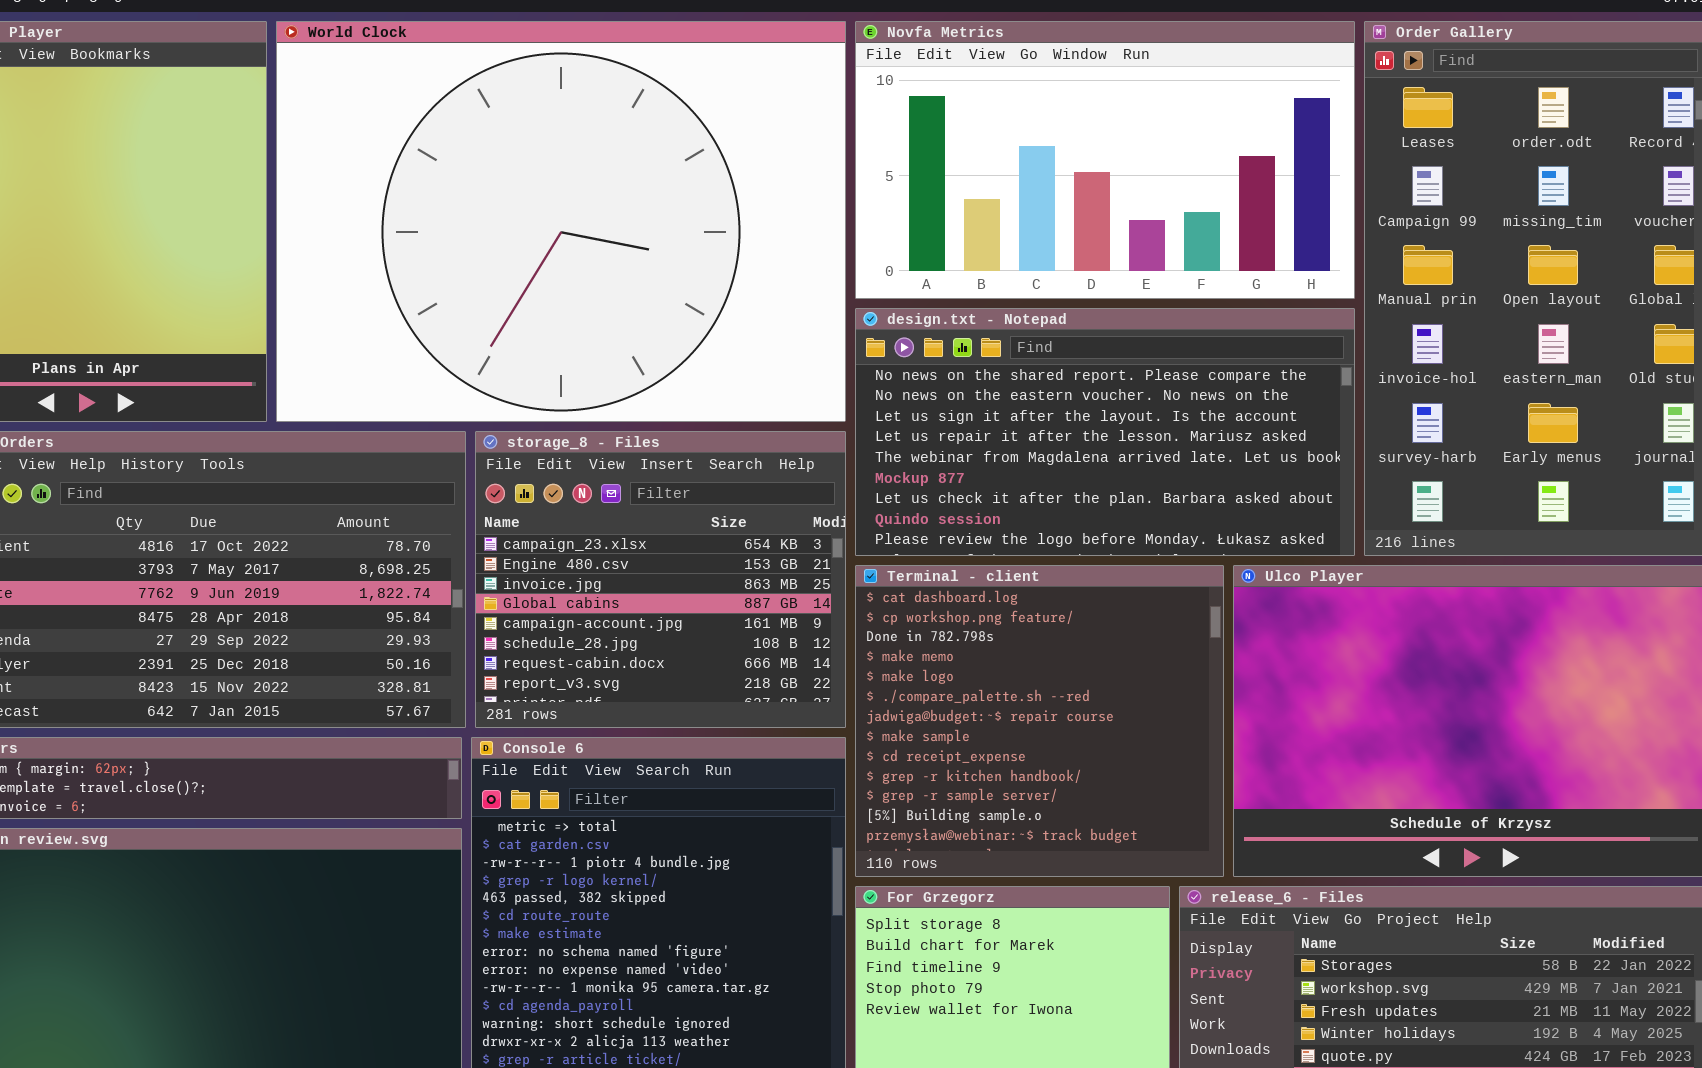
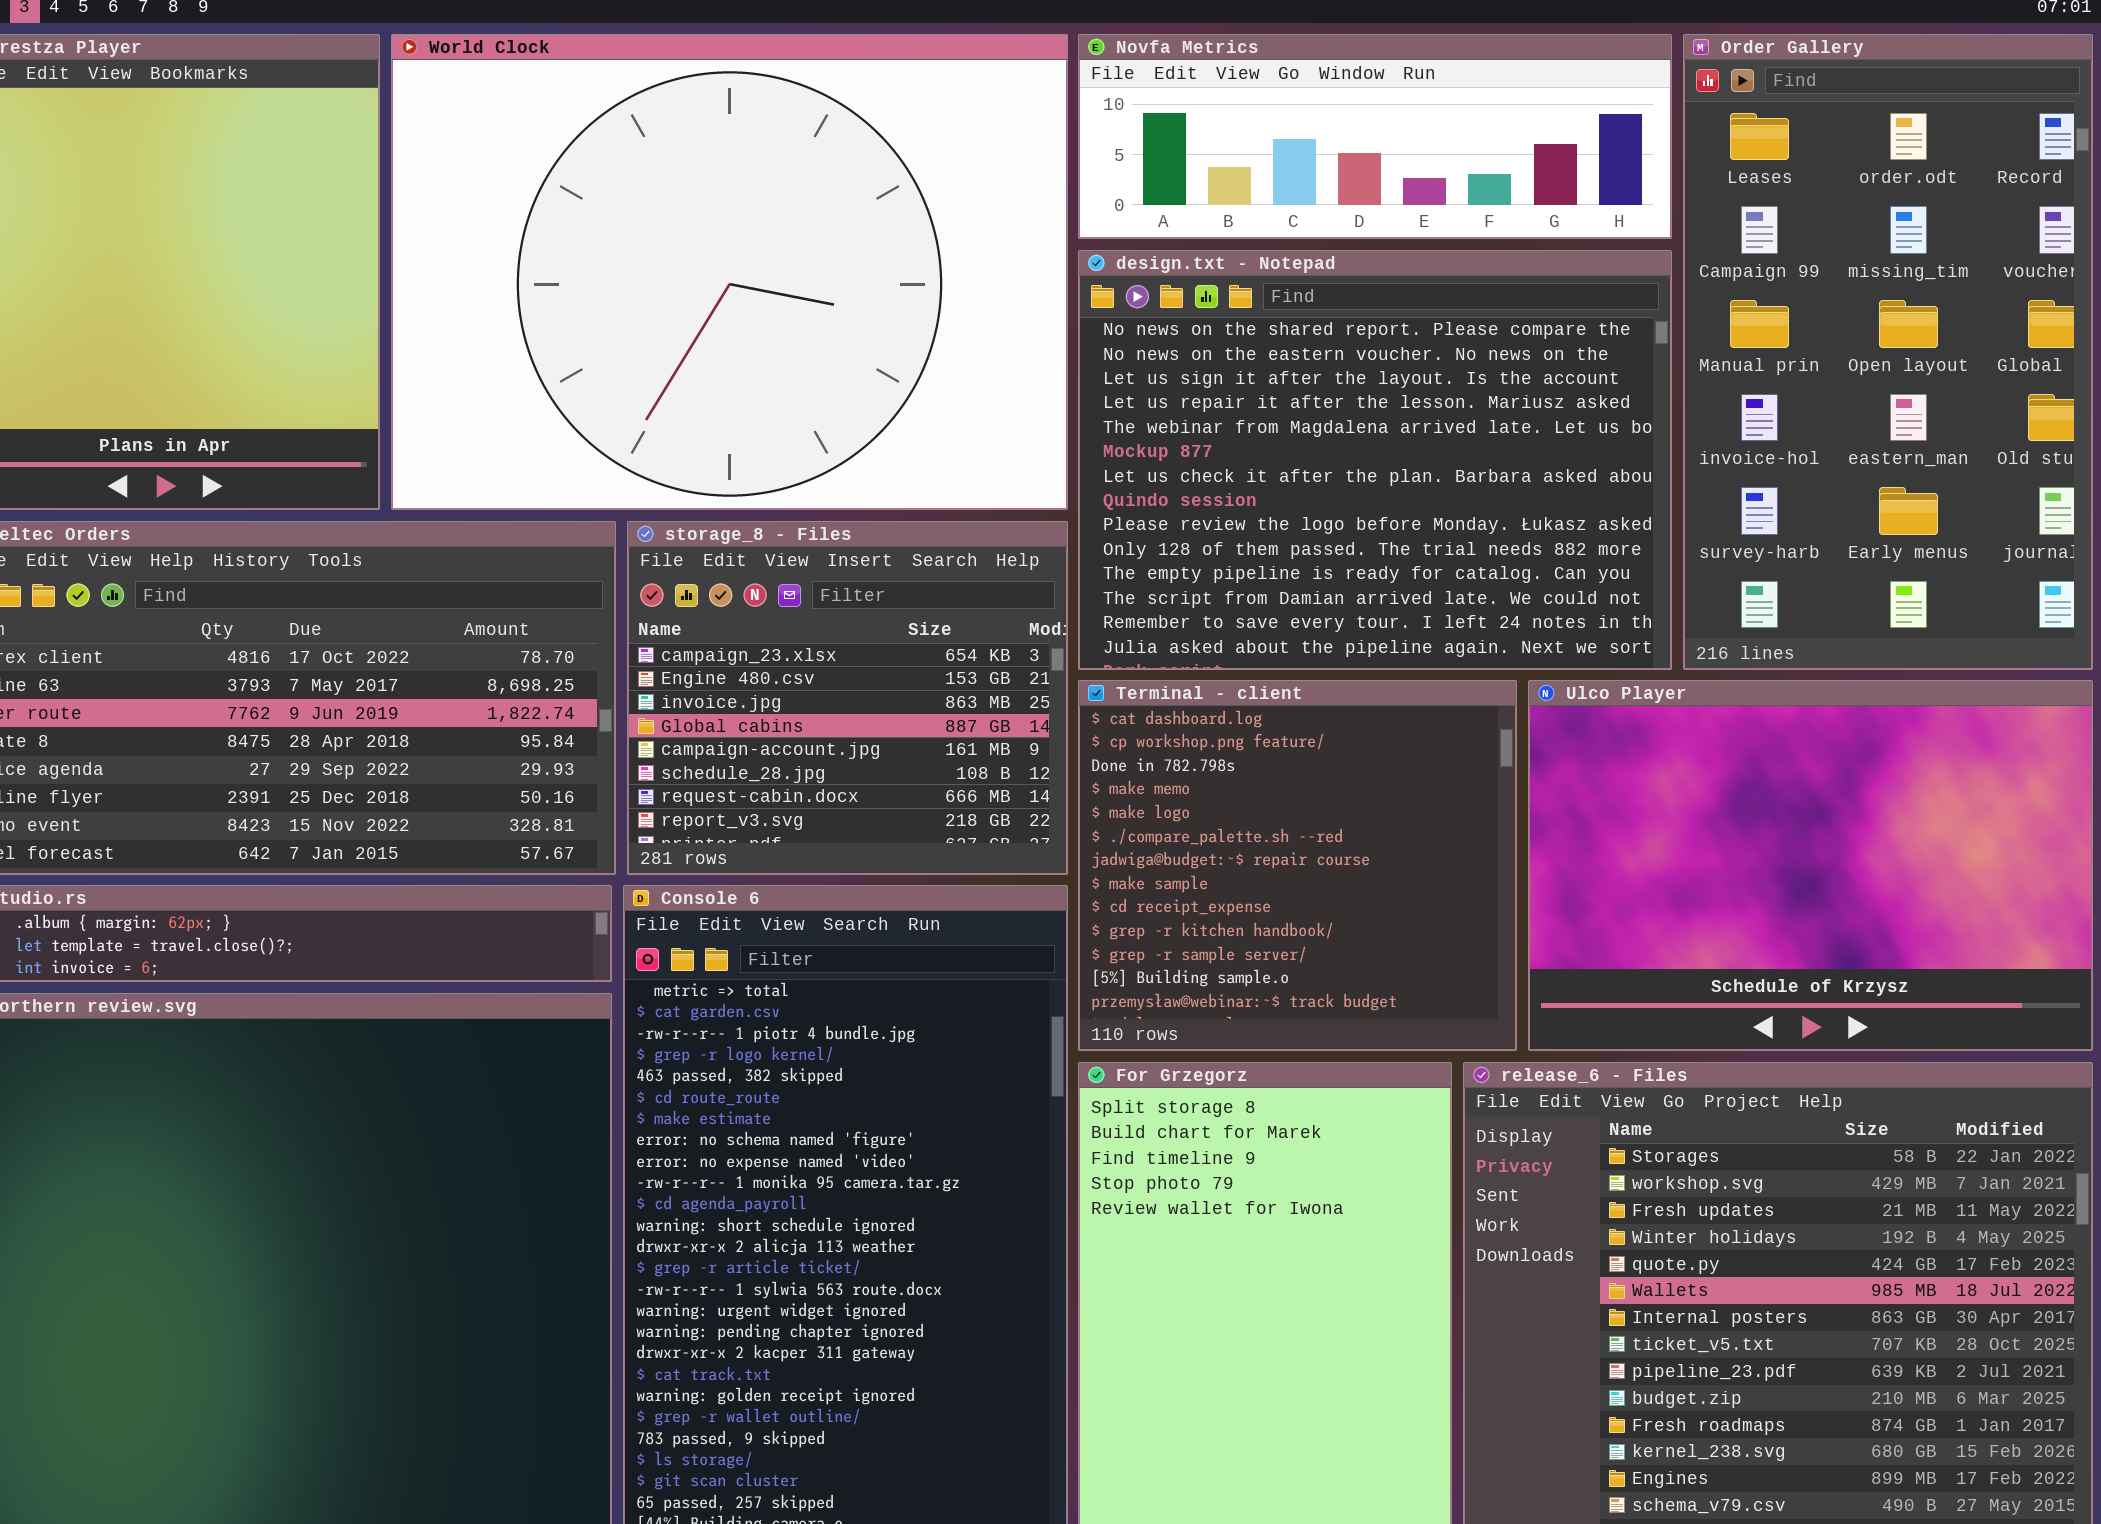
Novfa Metrics: [855,21,1355,299] -> [1078,34,1672,239], resized
design.txt - Notepad: [855,308,1355,556] -> [1078,250,1672,670], resized

